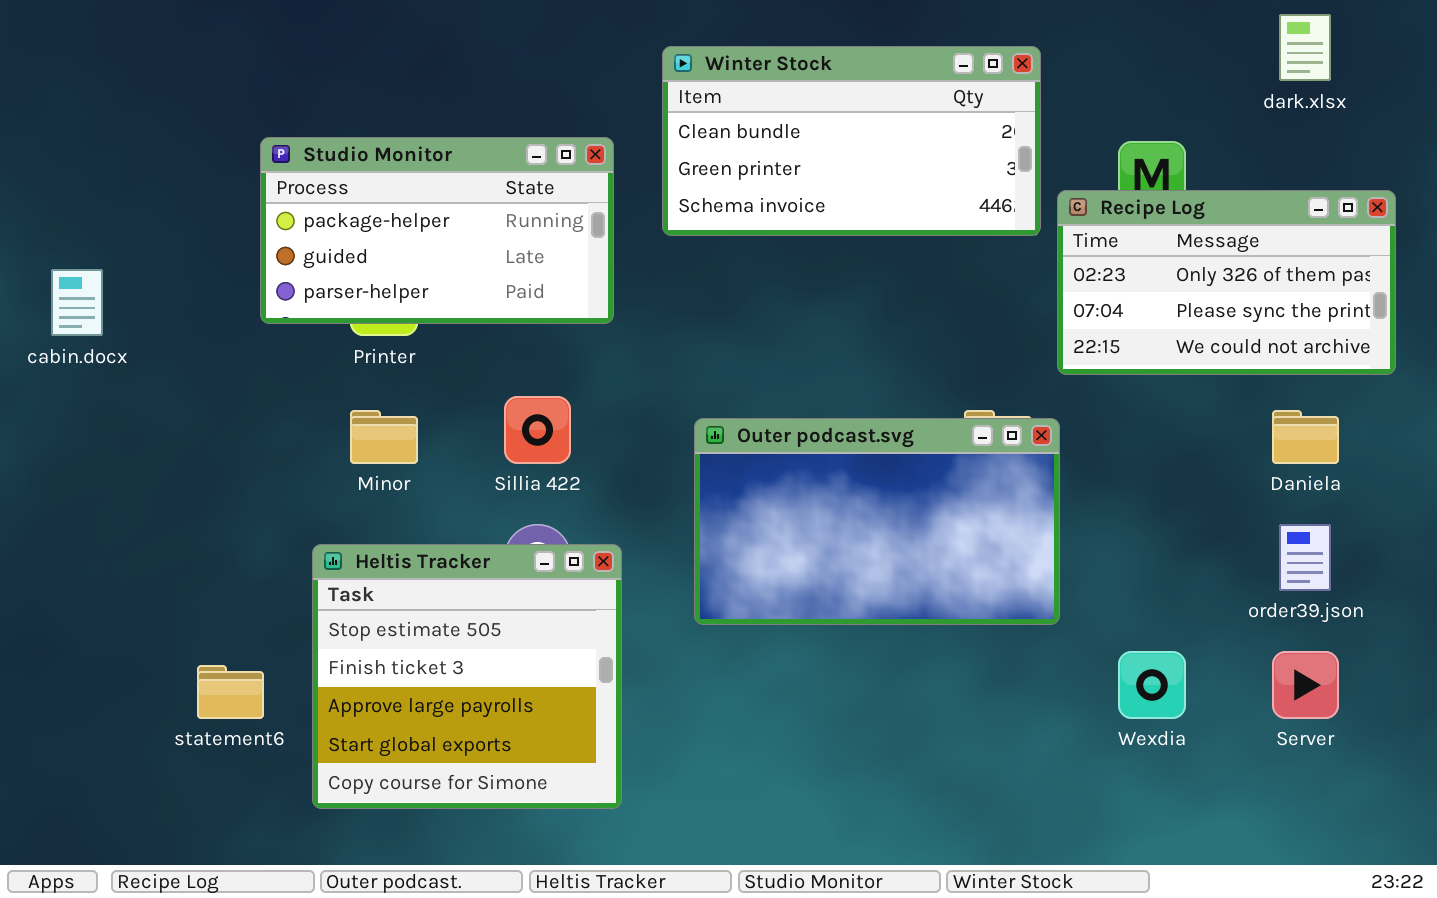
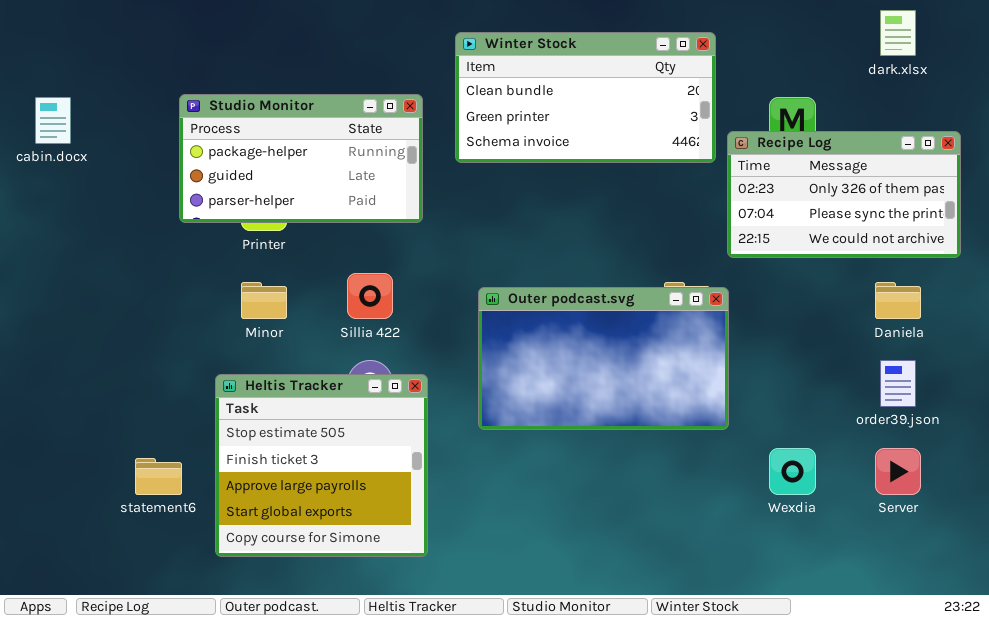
cabin.docx: [51,269,103,336] -> [35,97,71,144], moved

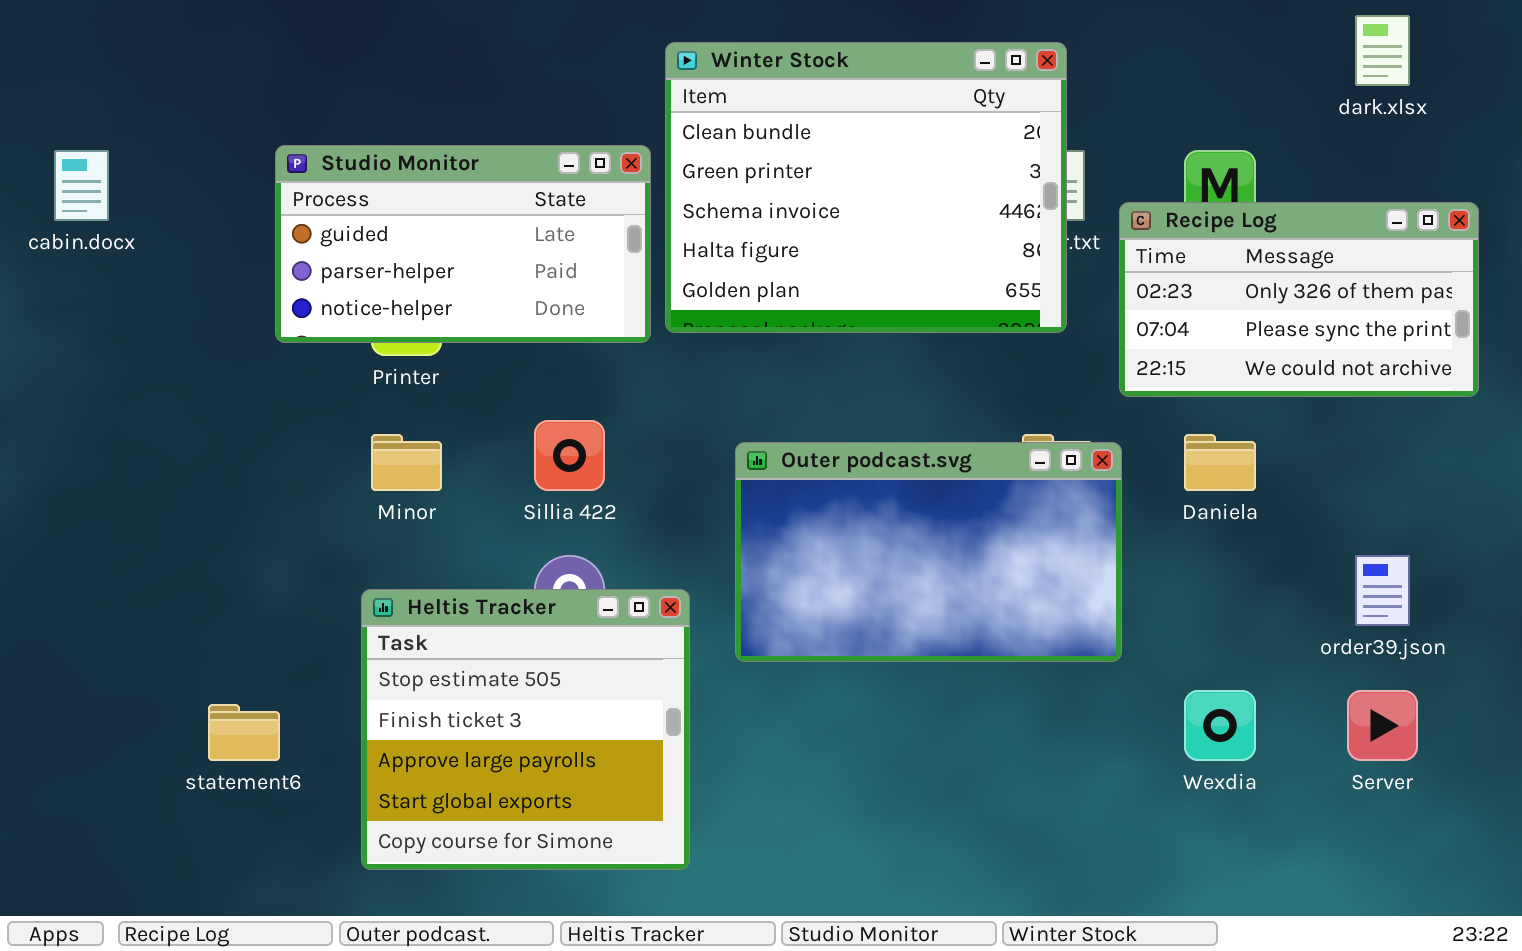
Winter Stock: [455,32,716,163] -> [665,42,1067,333], moved, resized
Studio Monitor: [179,94,423,223] -> [275,145,651,343], scrolled down 1 row
Daniela: [875,282,921,319] -> [1184,434,1256,491], moved
Heltis Tracker: [215,374,428,557] -> [361,589,690,870], moved

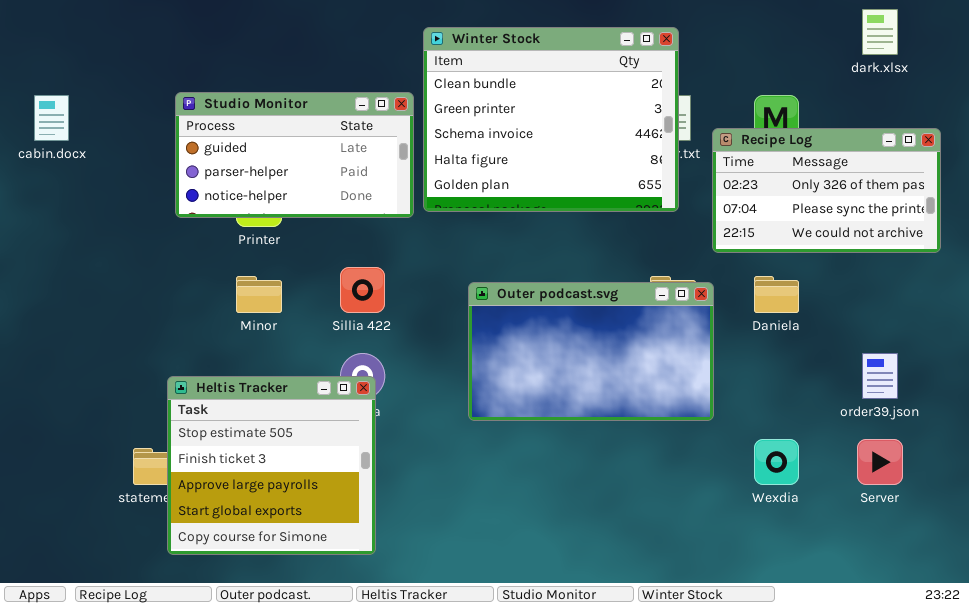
Heltis Tracker: [361,589,690,870] -> [167,376,376,555], moved

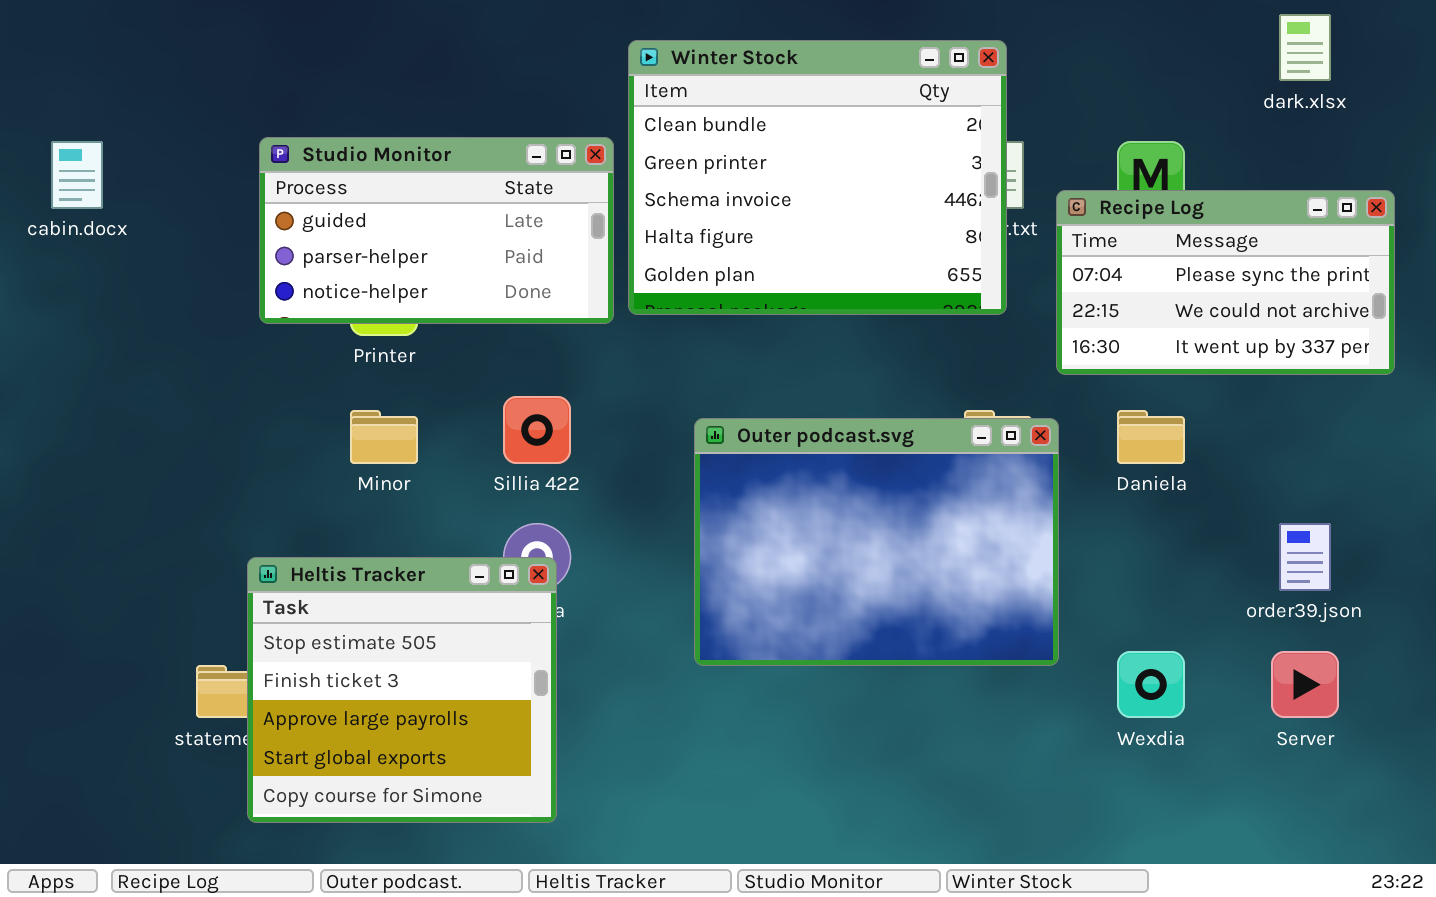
Recipe Log: [712,128,941,253] -> [1056,190,1395,375], scrolled down 1 row
Outer podcast.svg: [468,282,714,421] -> [694,418,1059,666], resized

